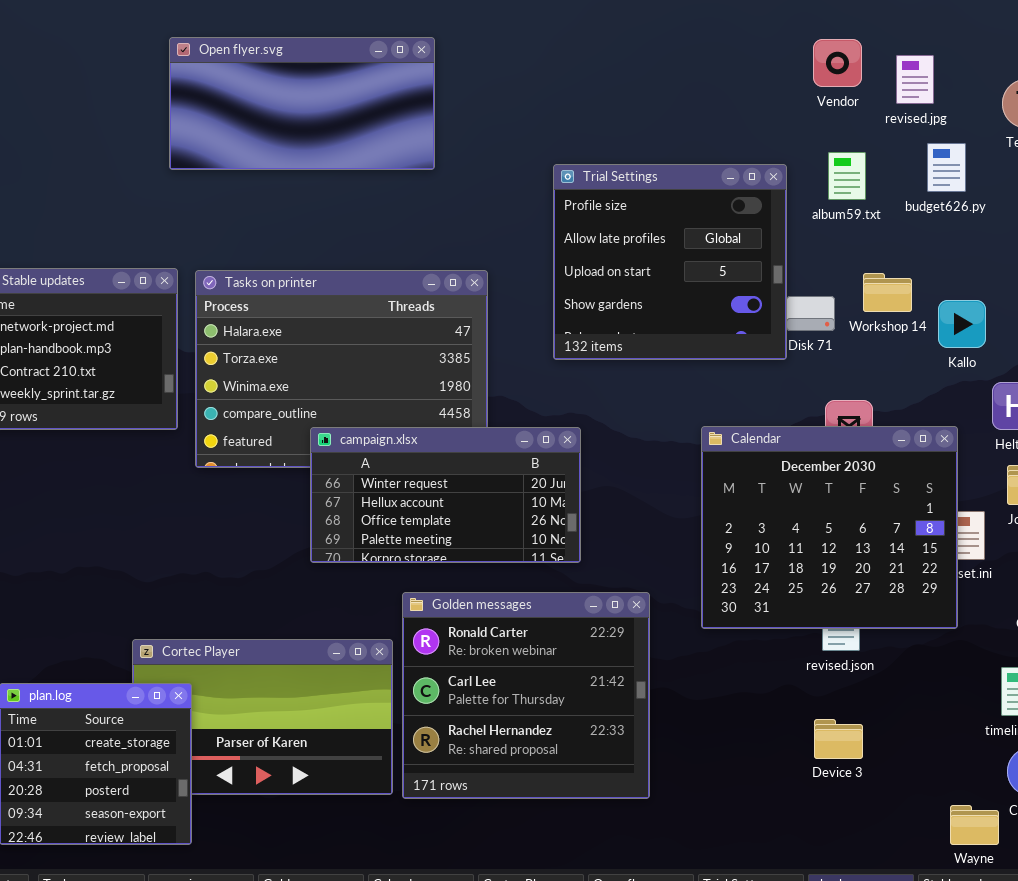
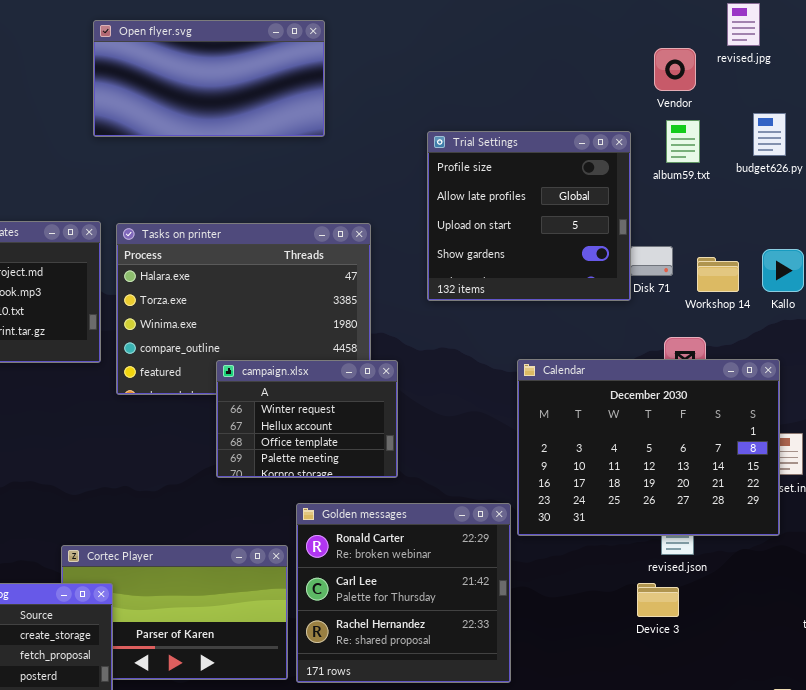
Vendor: [813,39,862,87] -> [654,48,696,91], moved
revised.jpg: [896,55,934,104] -> [727,3,760,46], moved
Workshop 14: [863,273,912,312] -> [697,257,739,292], moved
Calendar: [701,426,958,629] -> [517,359,780,536], resized
campaign.xlsx: [310,427,581,563] -> [216,360,398,478], resized
Device 3: [814,719,863,759] -> [637,583,679,617], moved

